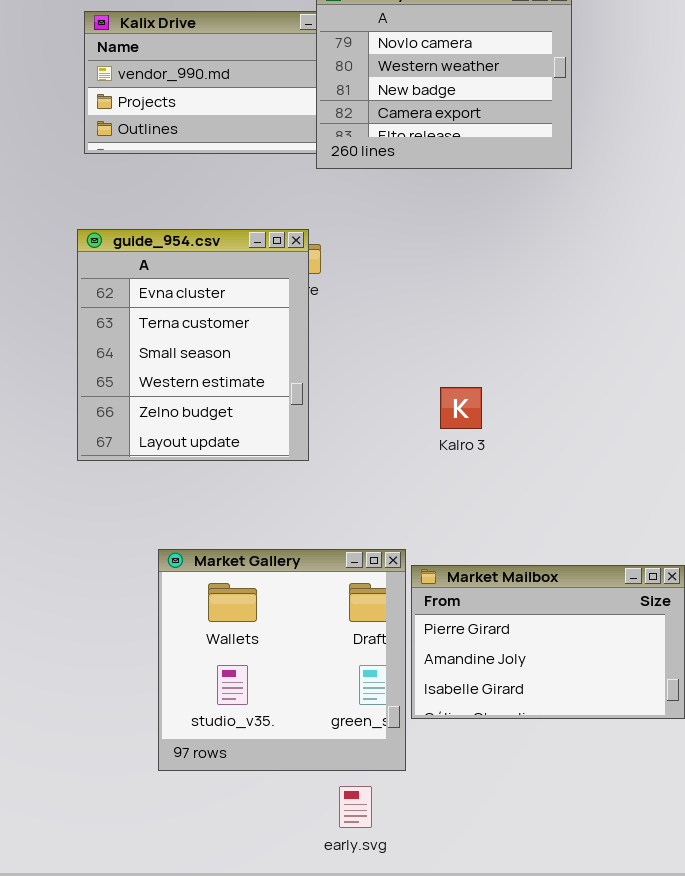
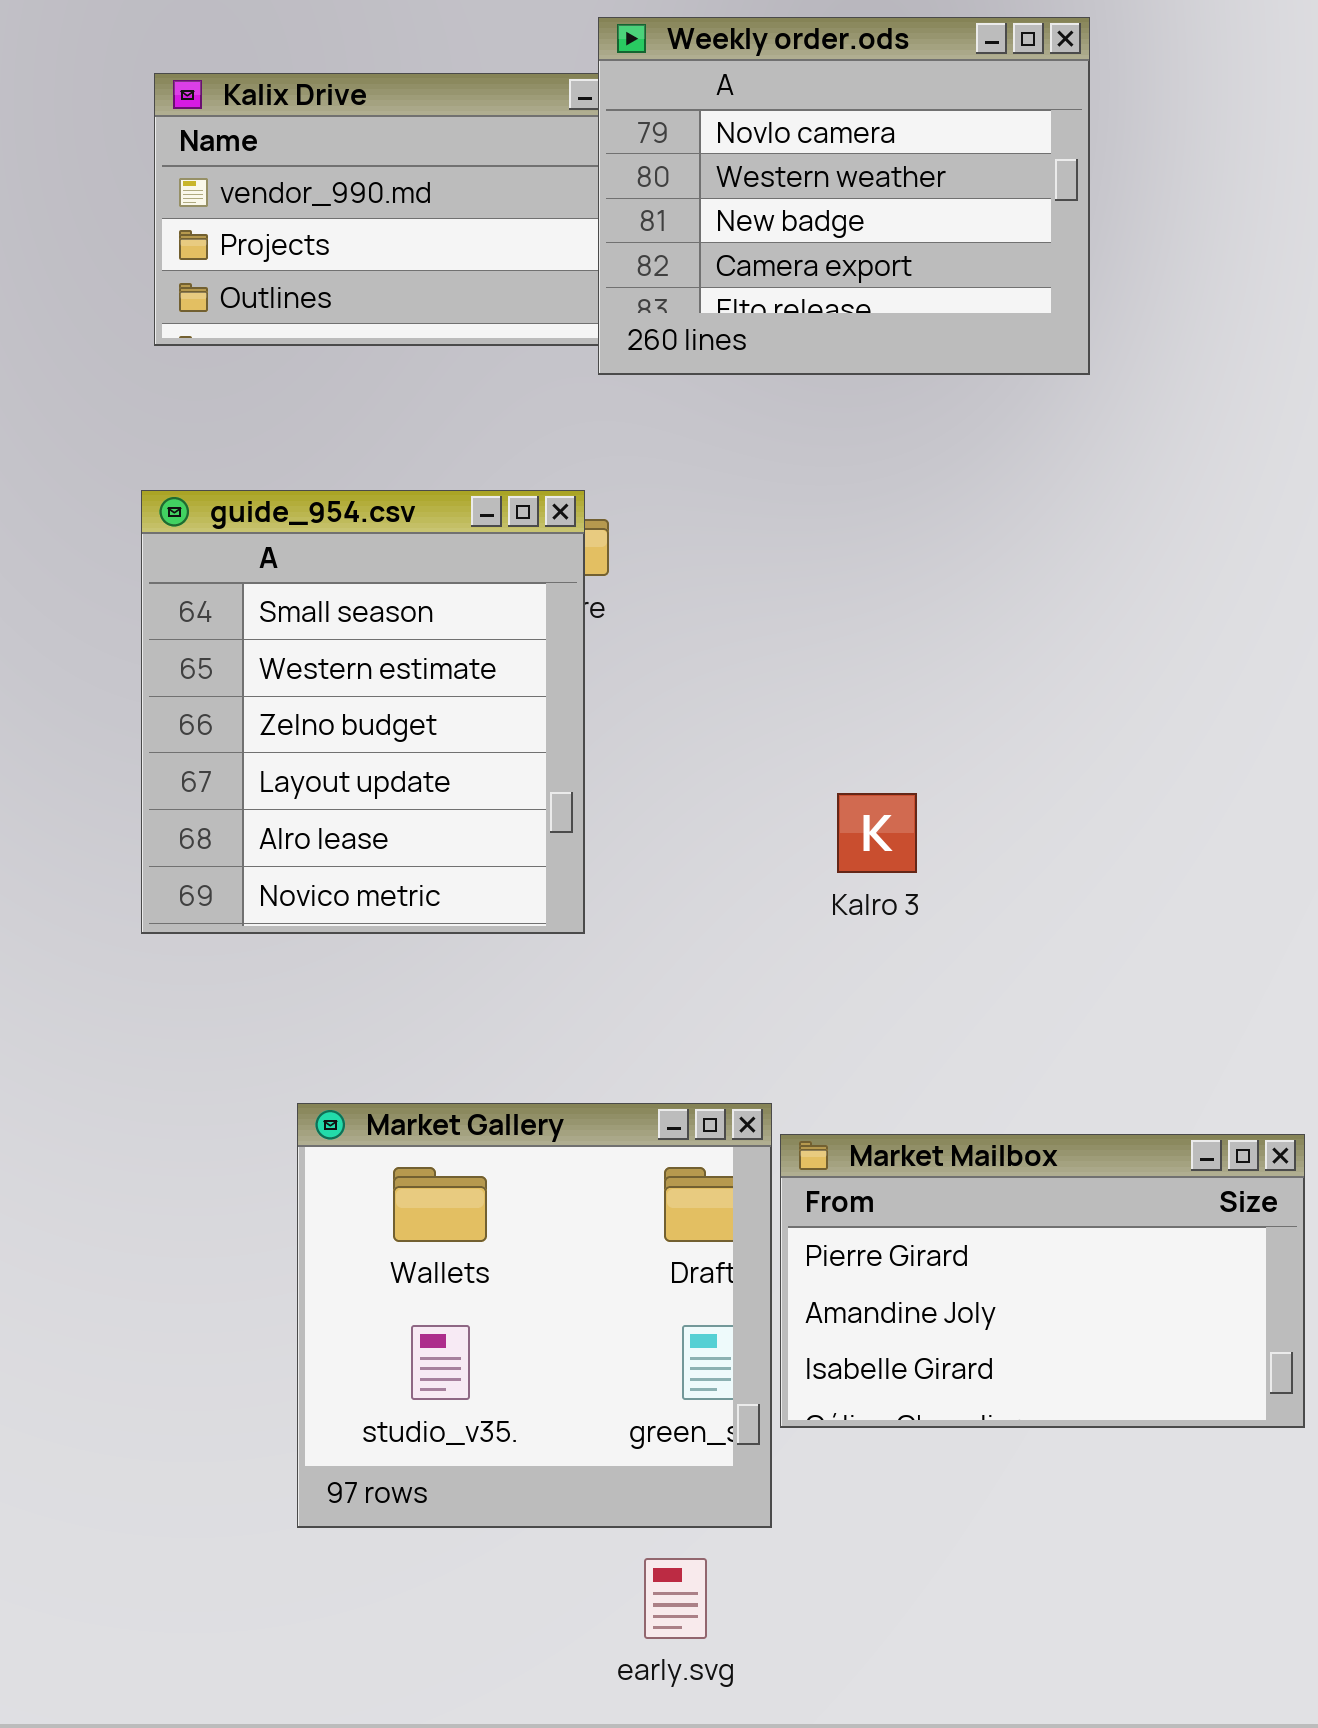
guide_954.csv: [77,229,309,461] -> [141,490,585,934], scrolled down 2 rows

